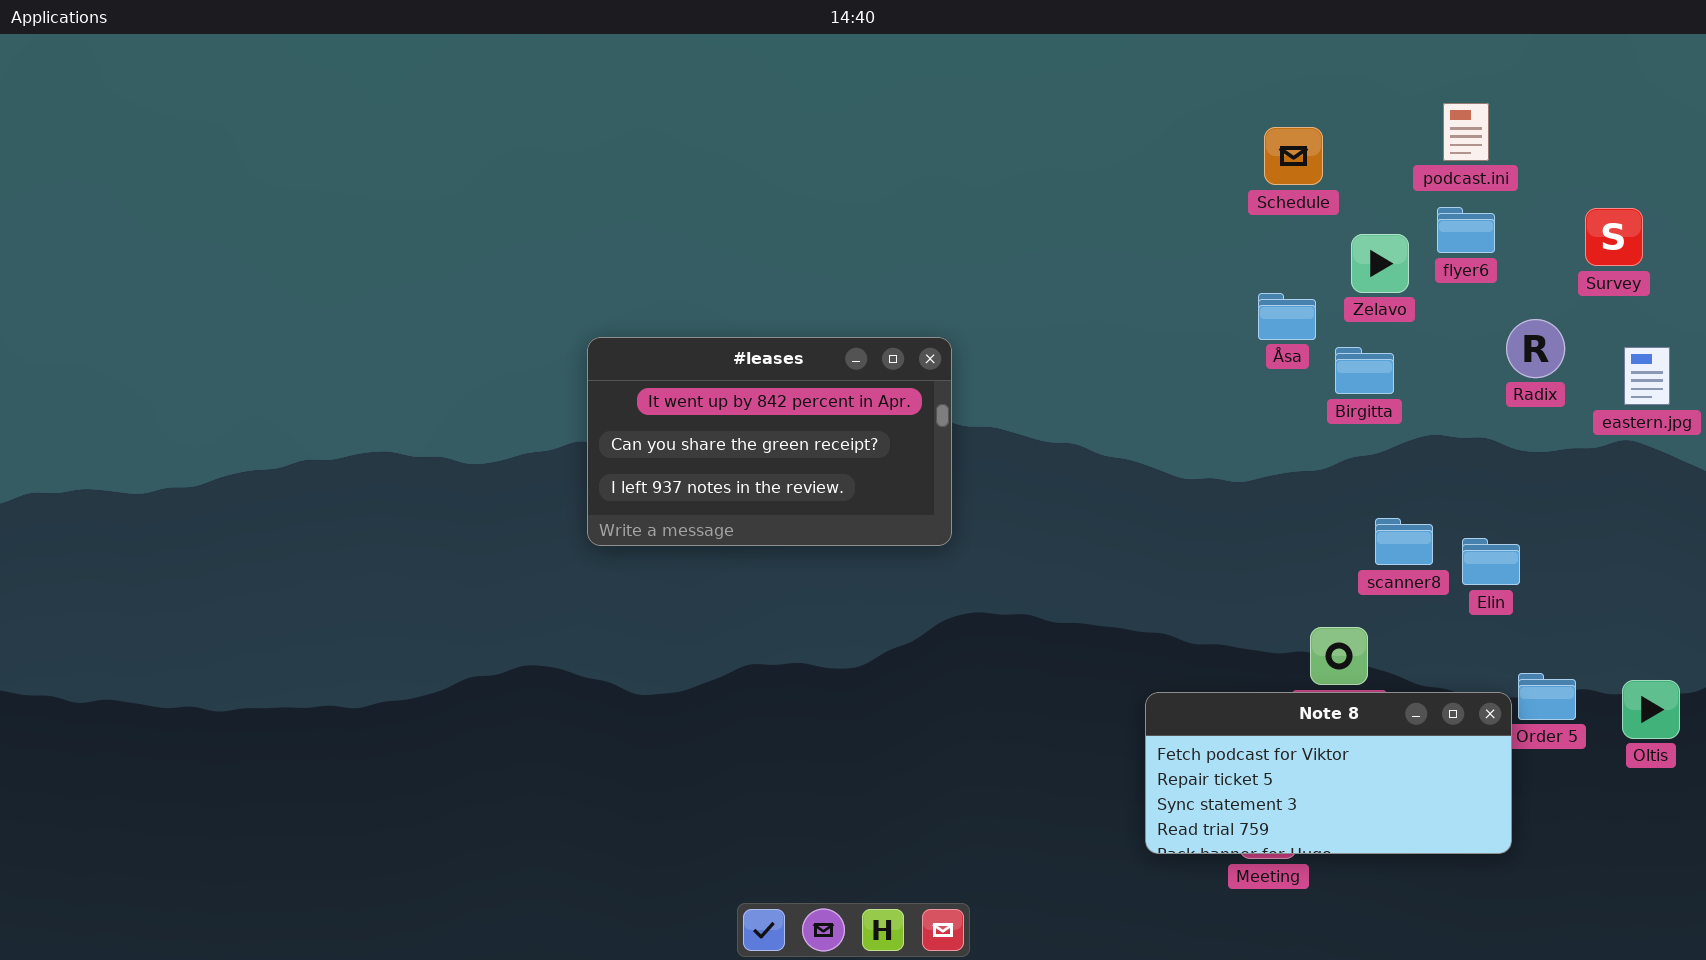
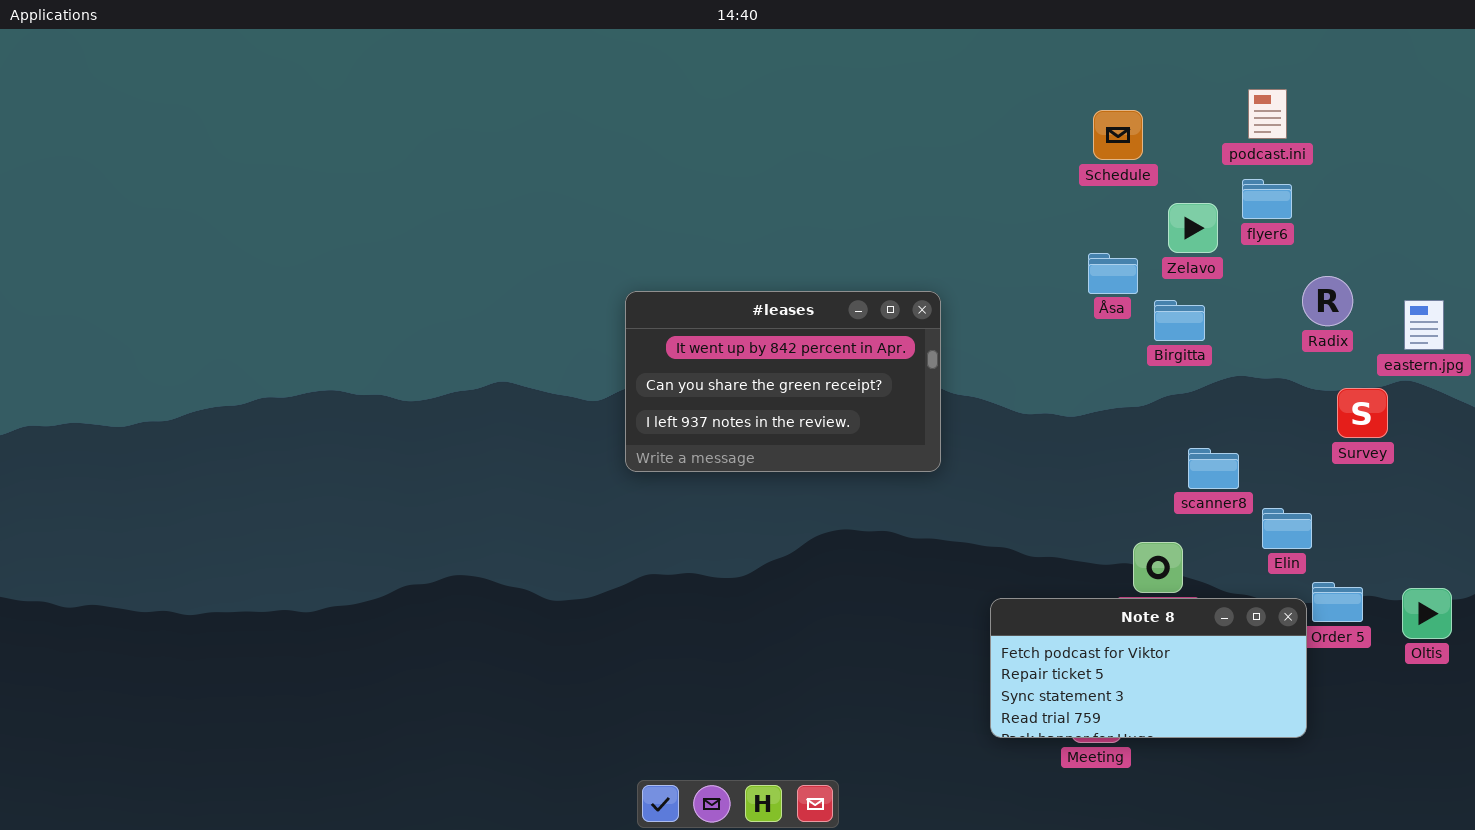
Survey: [1585,208,1643,266] -> [1337,388,1388,438], moved
#leases: [587,337,952,546] -> [625,291,941,472], moved
Elin: [1462,538,1520,585] -> [1262,508,1312,549], moved

